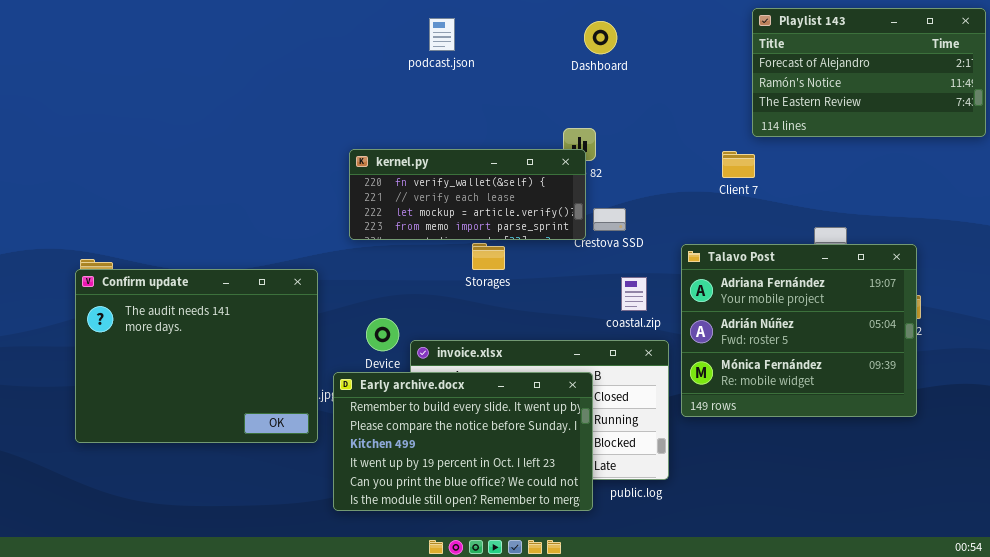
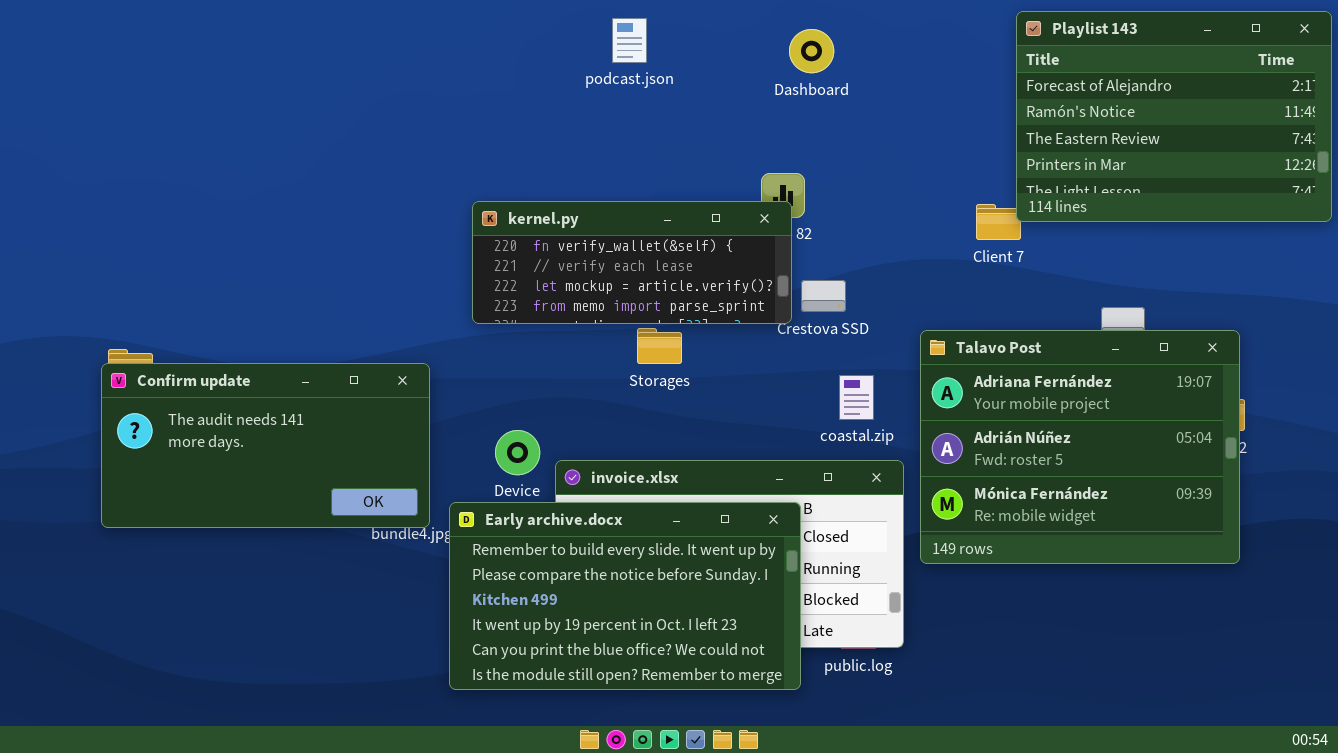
Playlist 143: [752,8,986,137] -> [1016,11,1332,222], resized
podcast.json: [429,18,455,51] -> [612,18,647,63], moved
Confirm update: [75,269,318,443] -> [101,363,430,528], resized

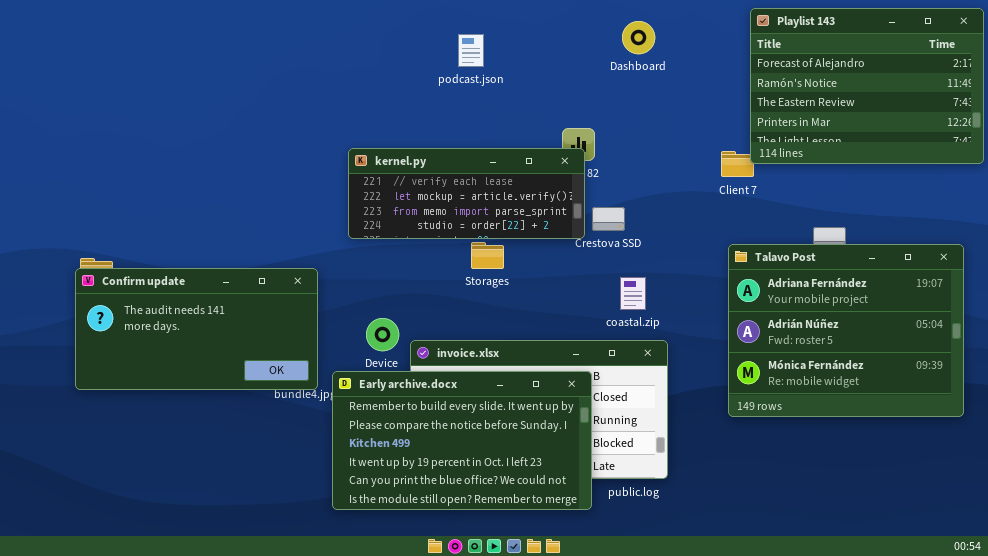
podcast.json: [612,18,647,63] -> [458,34,484,67], moved
Dashboard: [789,29,834,73] -> [622,21,655,54], moved
kernel.py: [472,201,792,324] -> [348,148,585,239], scrolled down 1 row
Talavo Post: [920,330,1240,564] -> [728,244,964,417], moved

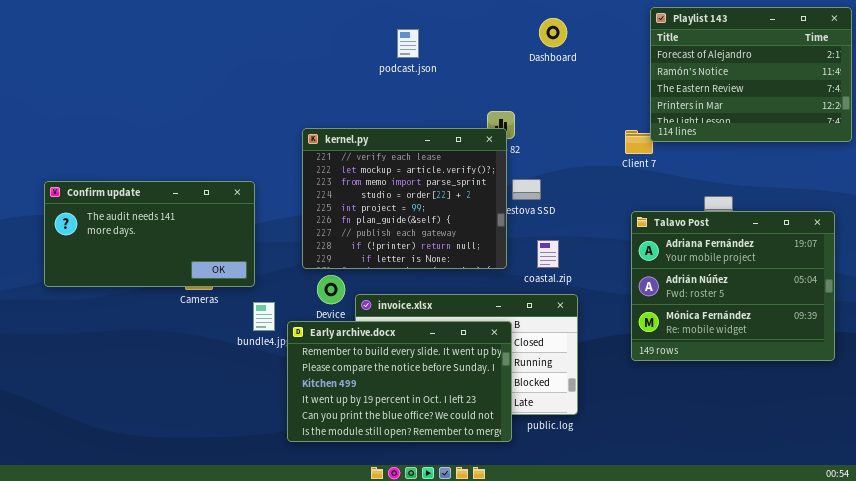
kernel.py: [348,148,585,239] -> [302,128,507,269], resized
Confirm update: [75,268,318,390] -> [44,181,255,287], moved

